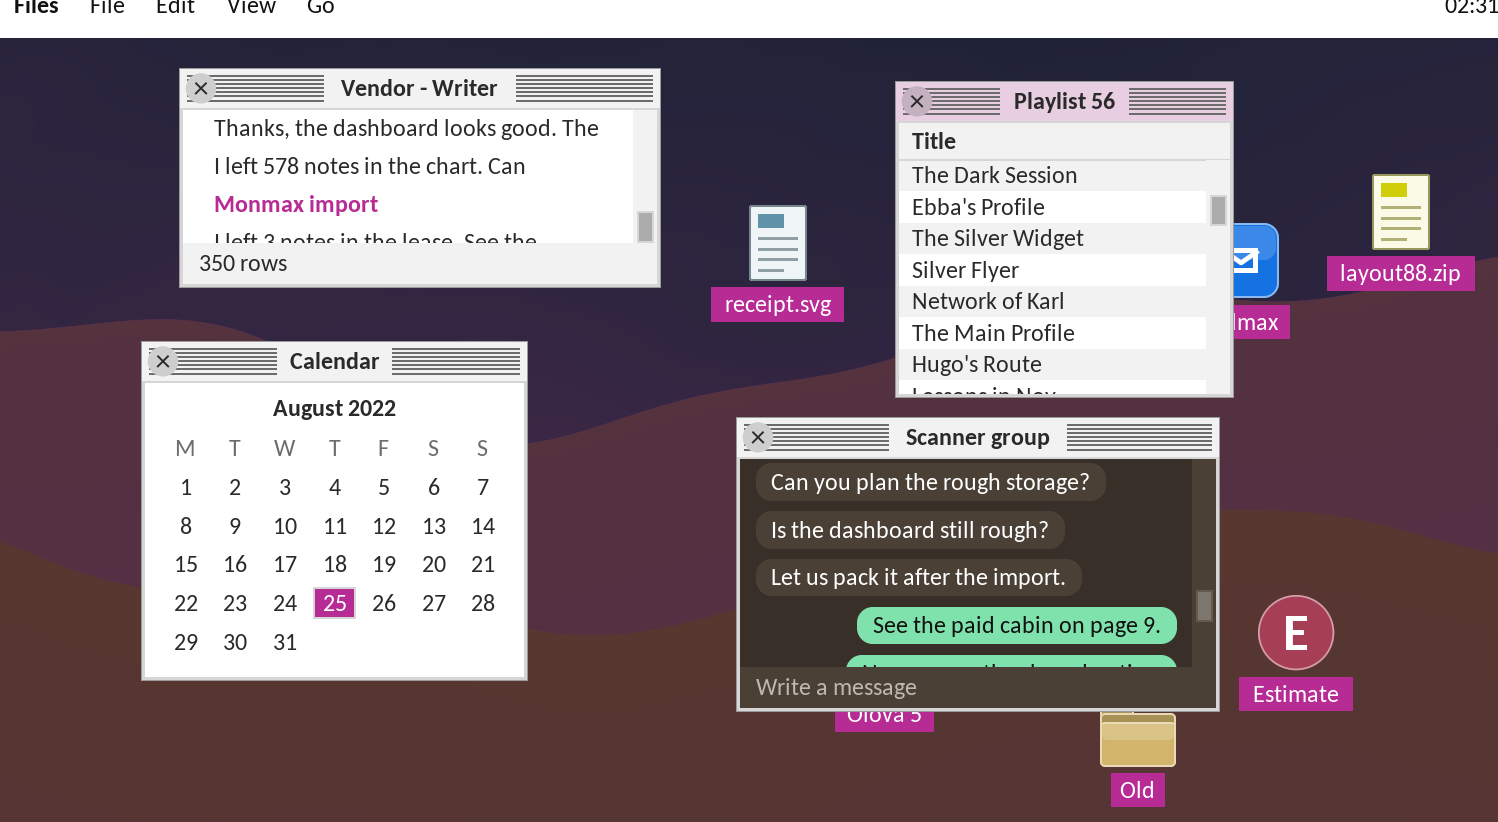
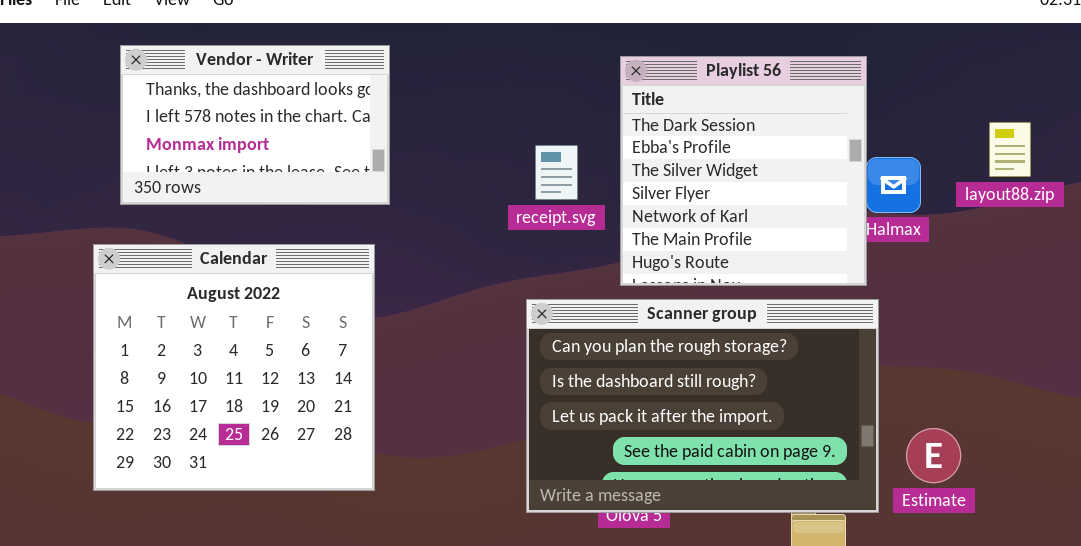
Vendor - Writer: [179,68,661,288] -> [120,45,390,205], resized
Playlist 56: [895,81,1234,398] -> [620,56,867,286], moved

